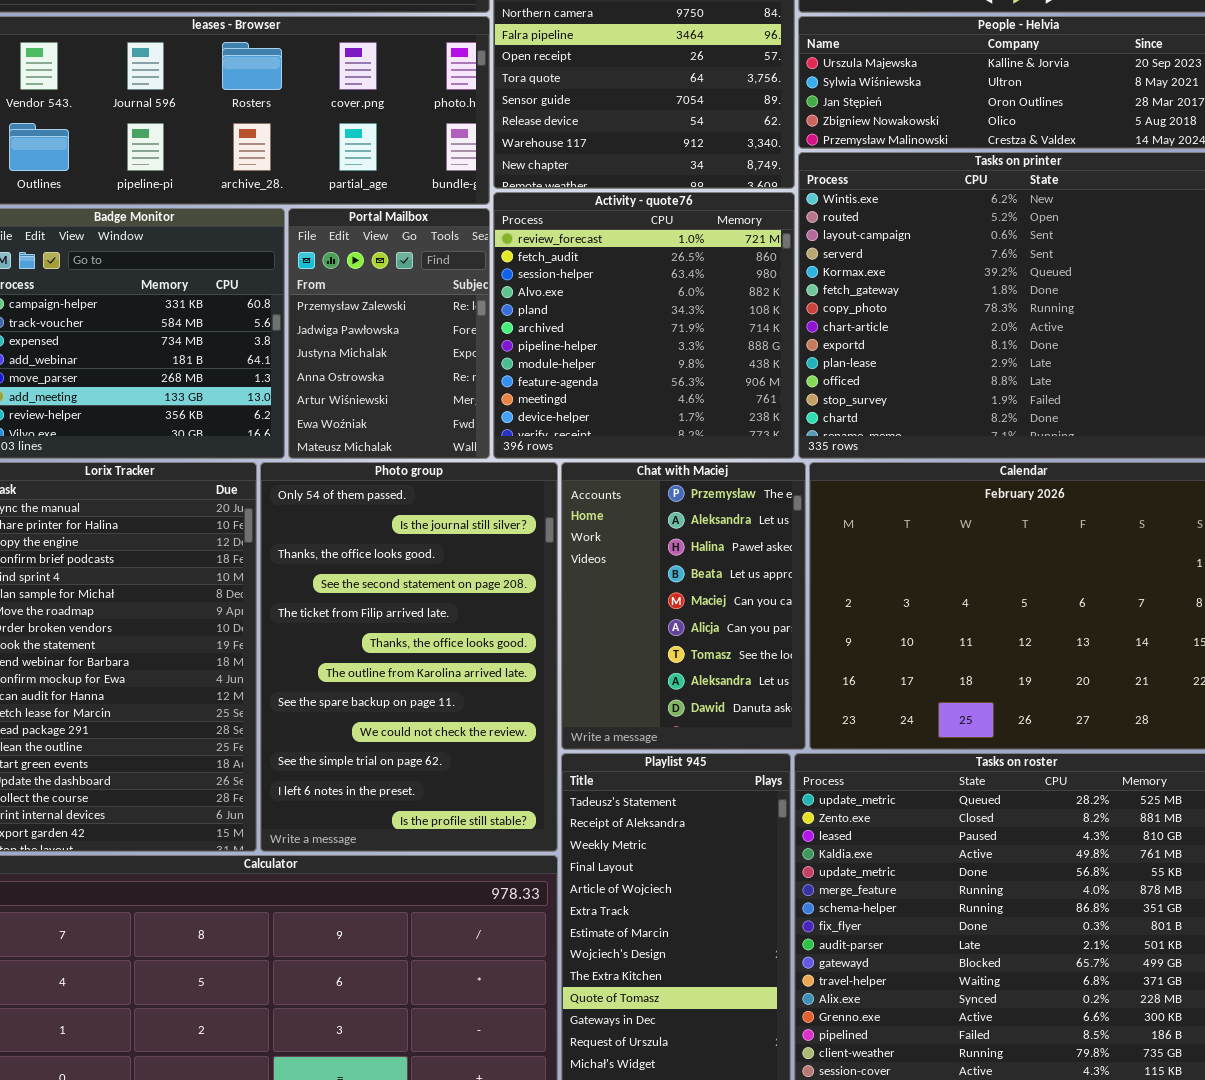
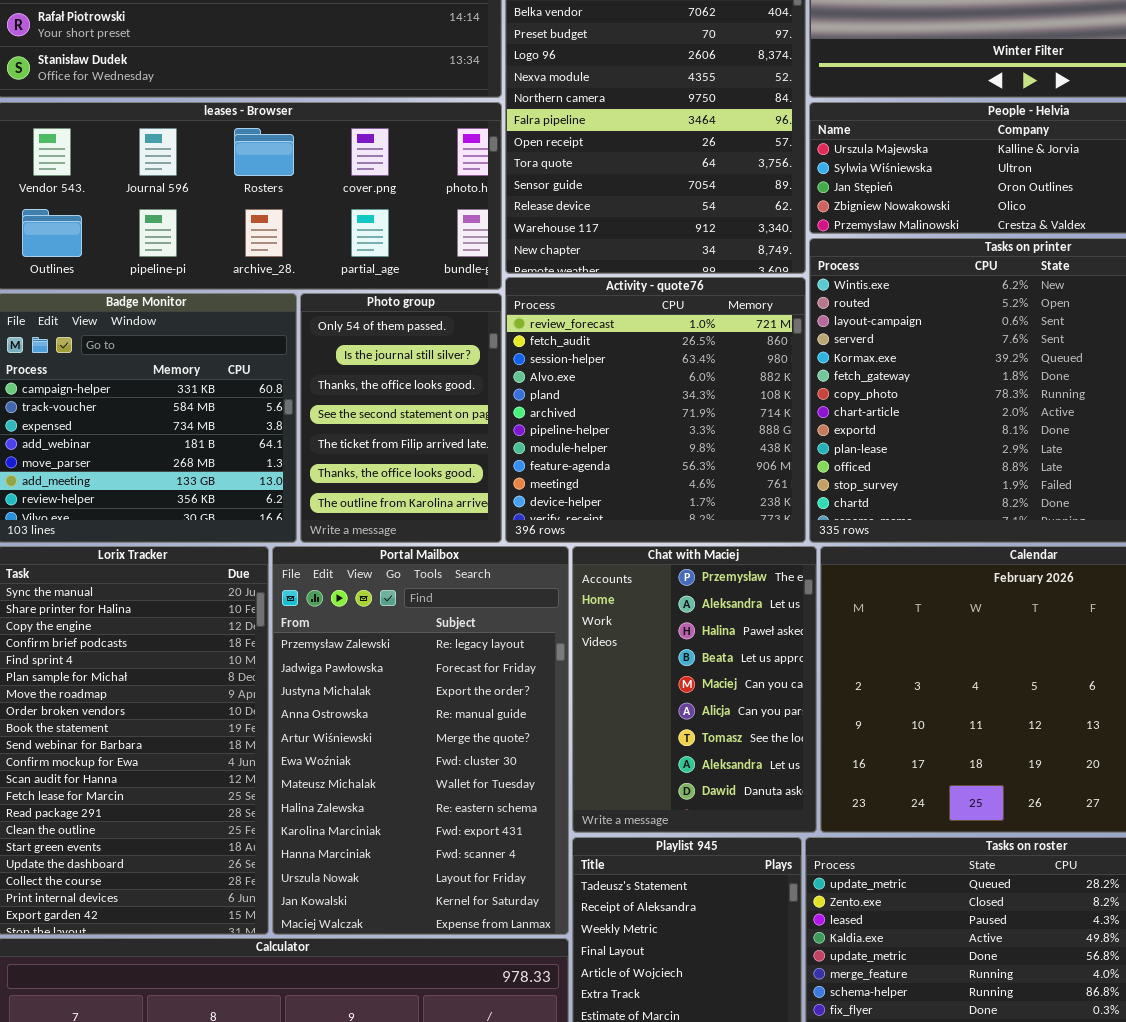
Portal Mailbox: [288,208,490,459] -> [272,546,569,935], moved, resized
Photo group: [260,462,558,852] -> [300,293,502,543], moved, resized

